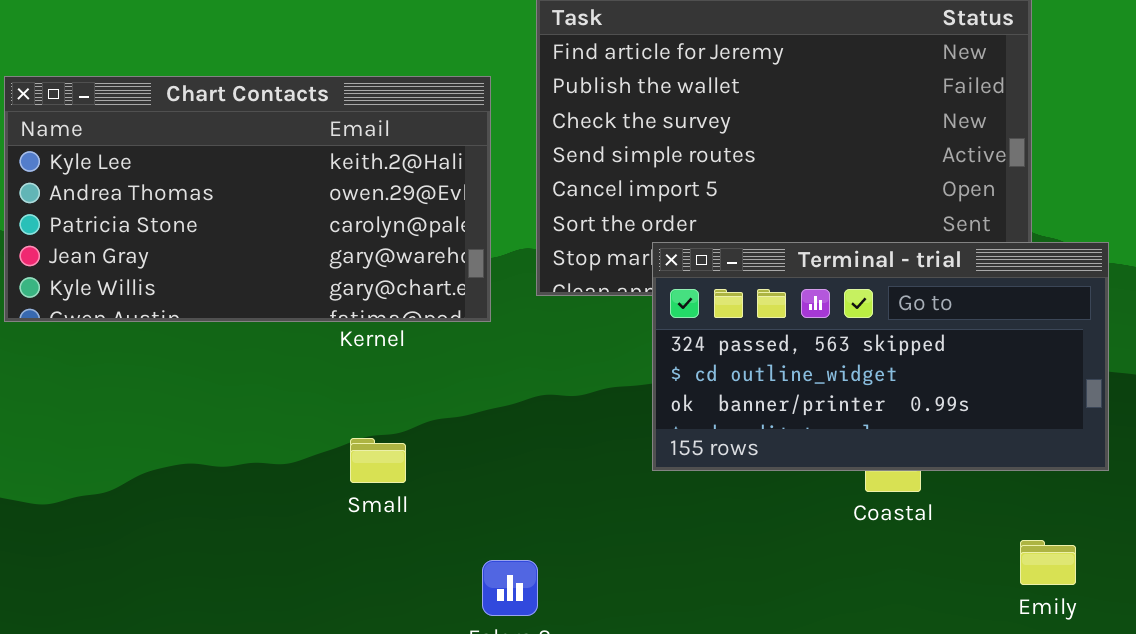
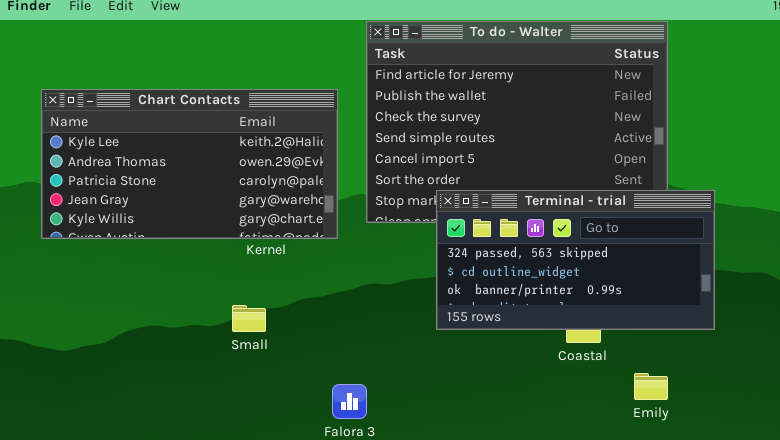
Small: [350,438,406,483] -> [232,305,266,332], moved
Emily: [1020,540,1076,585] -> [634,373,668,400], moved

